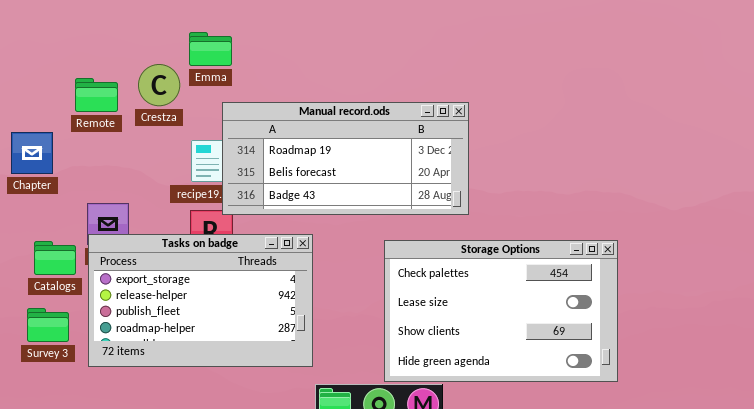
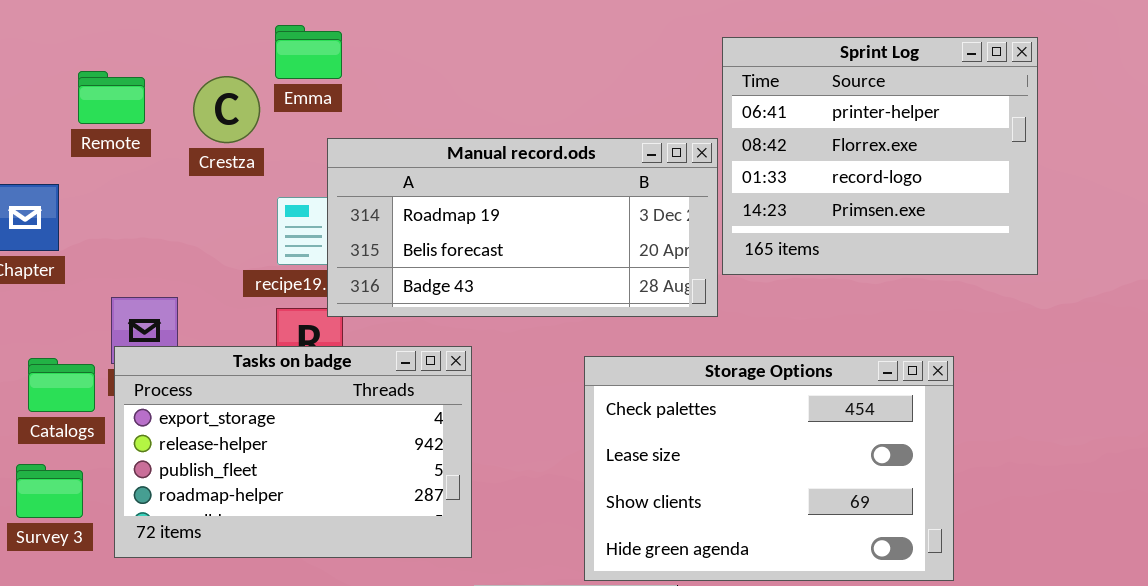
Sprint Log: none -> [722,37,1038,275], opened
Remote: [75,78,118,112] -> [78,71,145,124], moved

